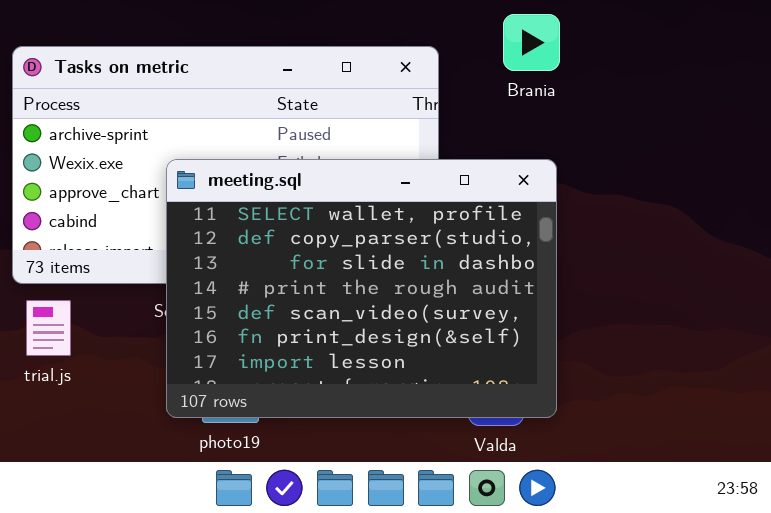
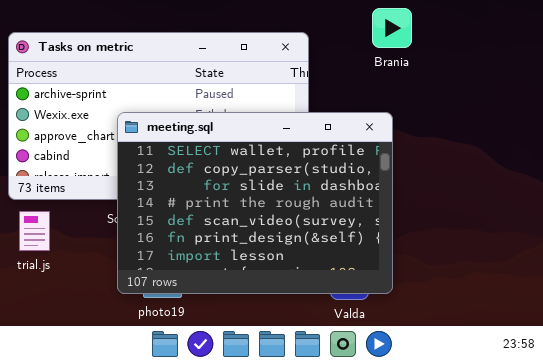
Brania: [503,14,560,71] -> [372,8,412,48], moved

